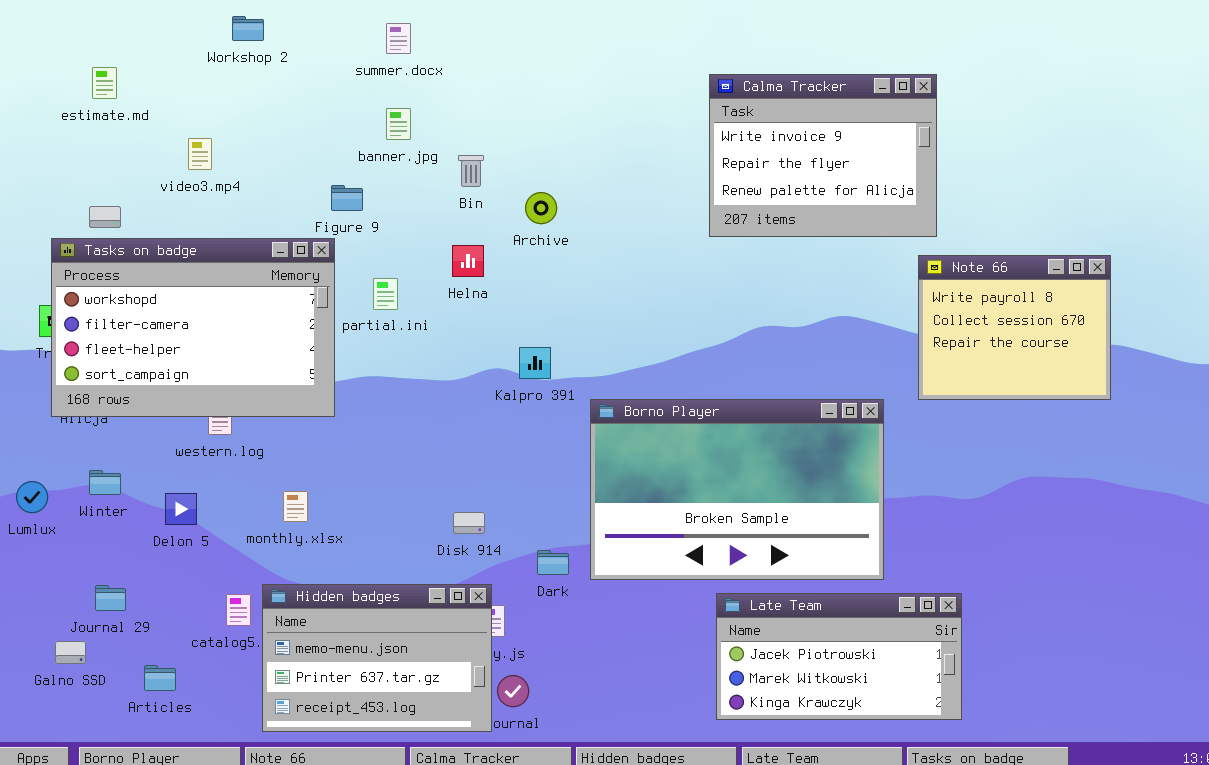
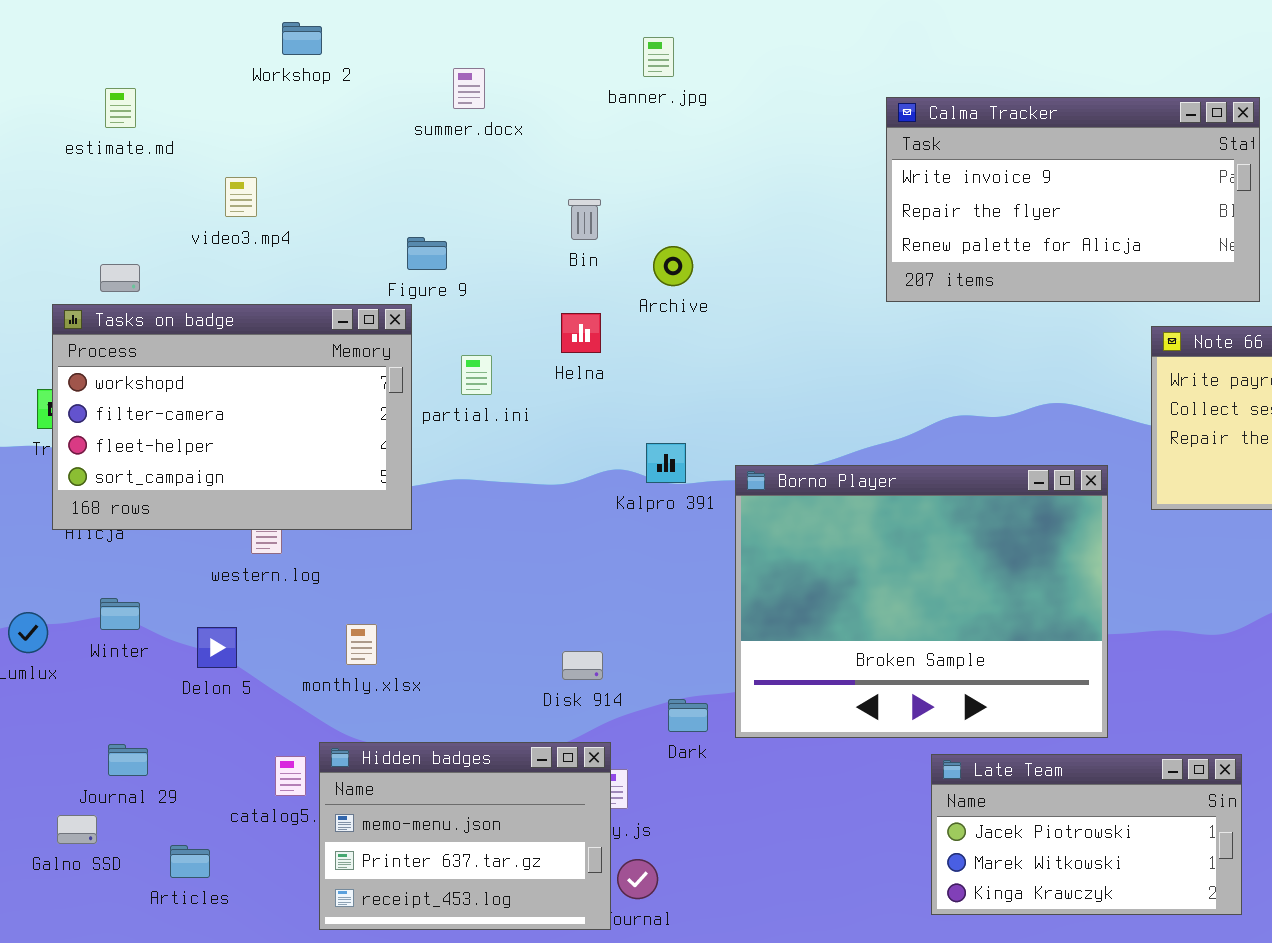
summer.docx: [386,23,411,54] -> [453,68,485,109], moved
Calma Tracker: [709,74,937,237] -> [886,97,1260,302], resized
banner.jpg: [386,108,411,140] -> [643,37,674,77], moved
Borno Player: [590,399,884,580] -> [735,465,1108,738], resized
Late Team: [716,593,962,720] -> [931,754,1242,915], moved

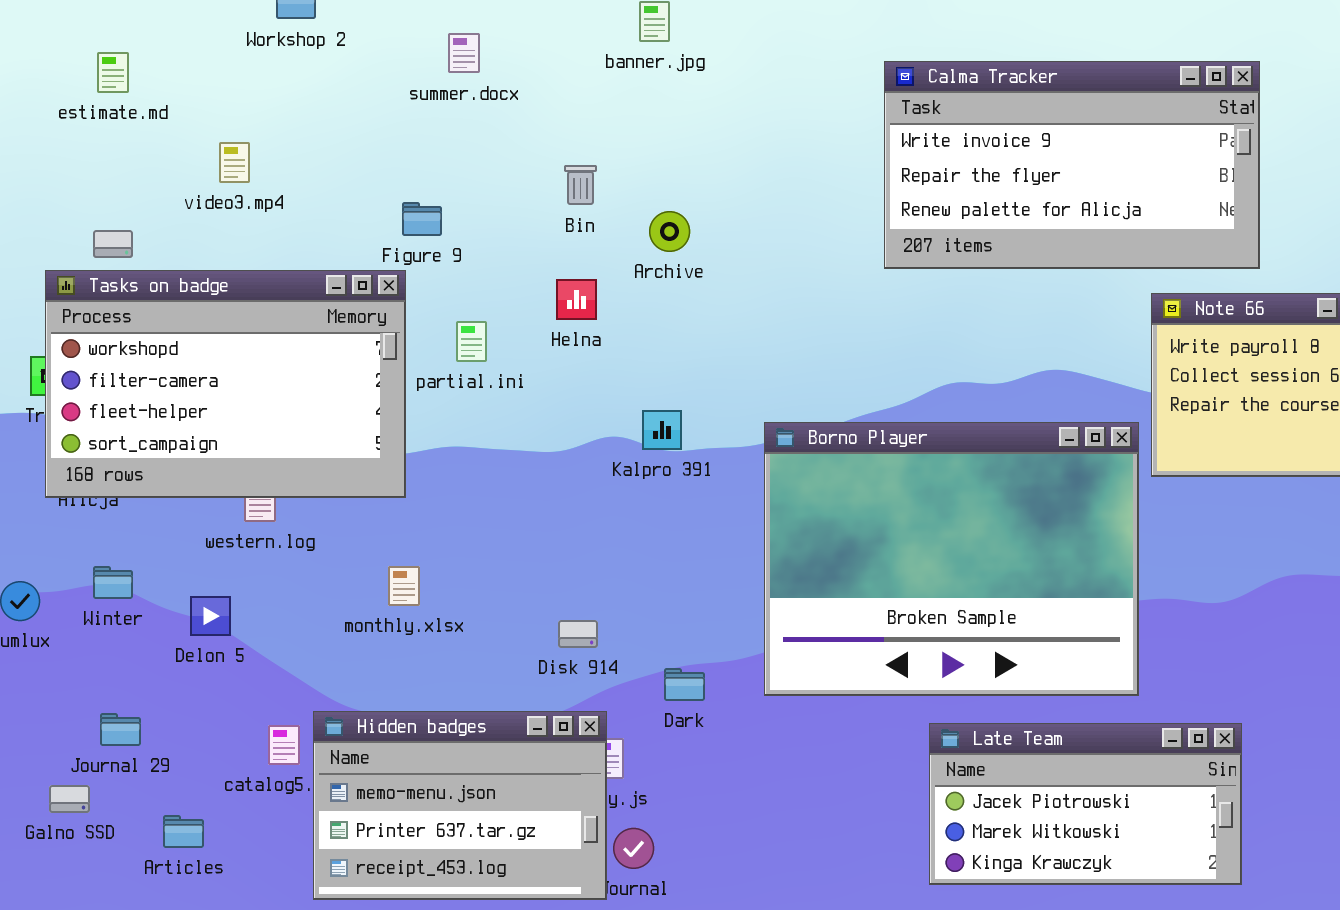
Borno Player: [735,465,1108,738] -> [764,422,1139,696], moved
monthly.xlsx: [346,624,377,665] -> [388,566,420,606], moved

